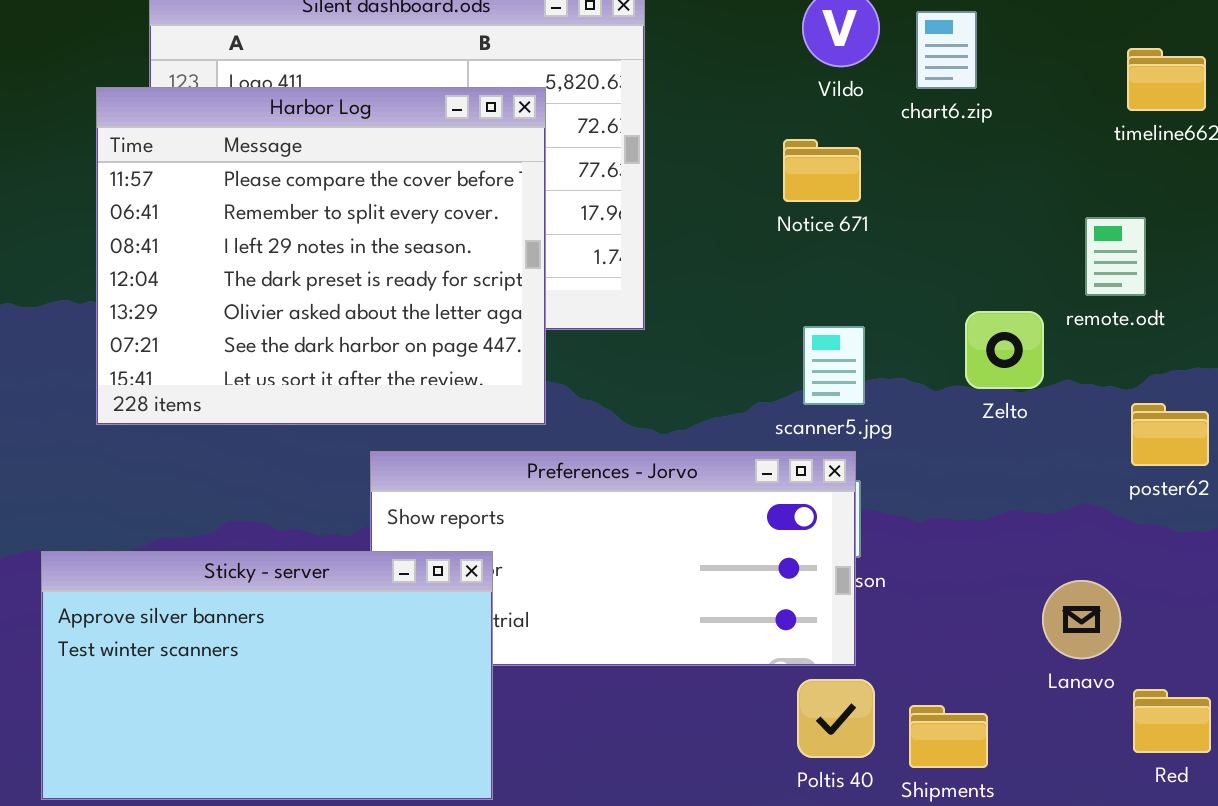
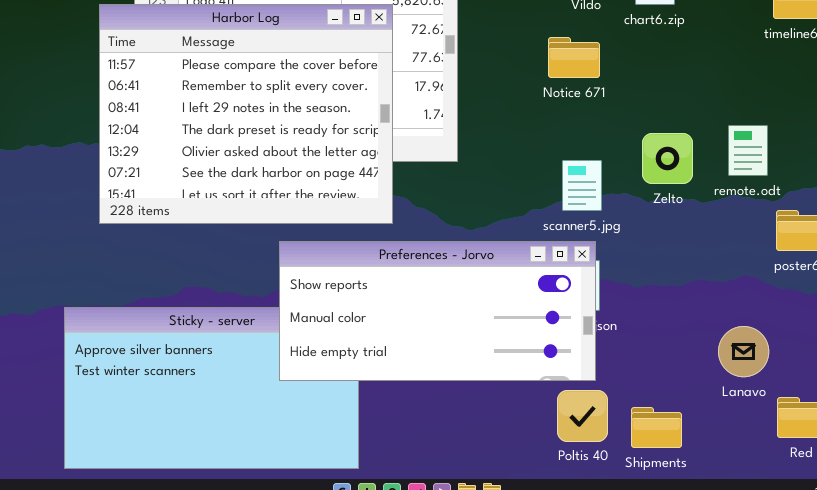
remote.odt: [1085,217,1146,296] -> [728,125,768,176], moved
Zelto: [965,311,1044,389] -> [642,133,693,184], moved
Preferences - Jorvo: [370,451,856,666] -> [279,241,596,381], raised

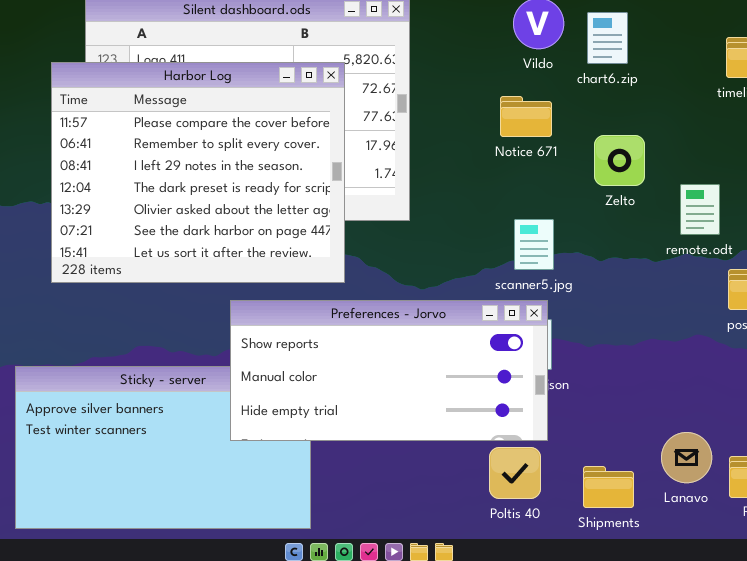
Zelto: [642,133,693,184] -> [594,135,645,186], moved
Lanavo: [718,326,769,377] -> [661,432,712,483], moved
Poltis 40: [557,390,608,442] -> [489,447,541,499], moved

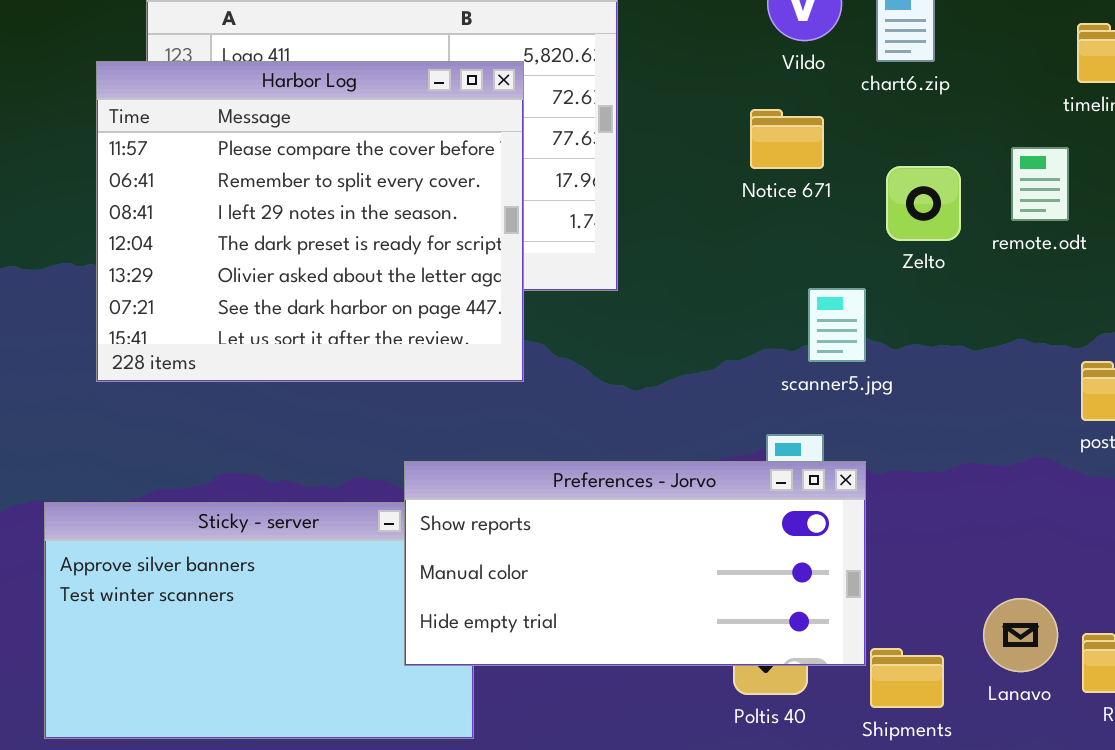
remote.odt: [680,184,720,235] -> [1011,147,1069,221], moved
scanner5.jpg: [514,219,554,270] -> [808,288,866,362], moved
Preferences - Jorvo: [230,300,548,441] -> [404,461,866,666], moved

